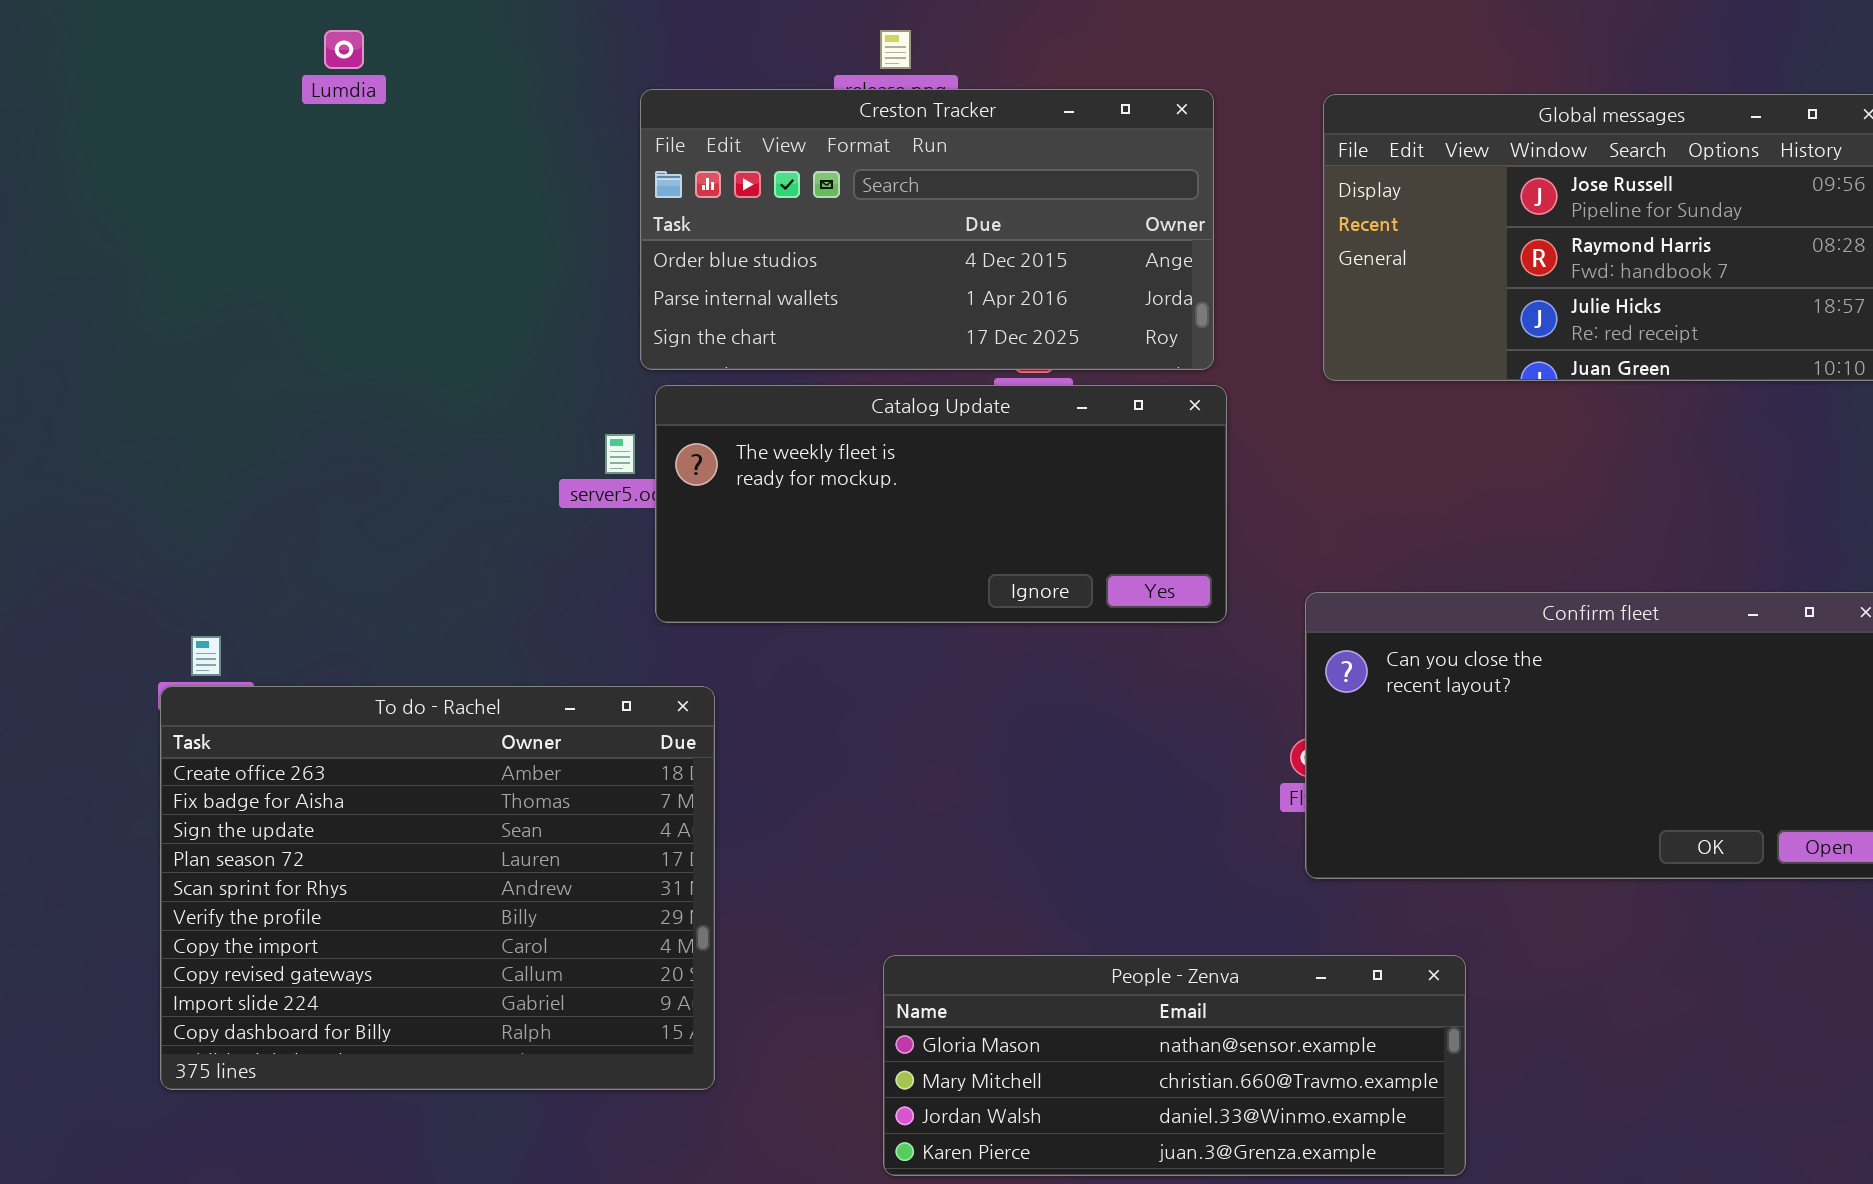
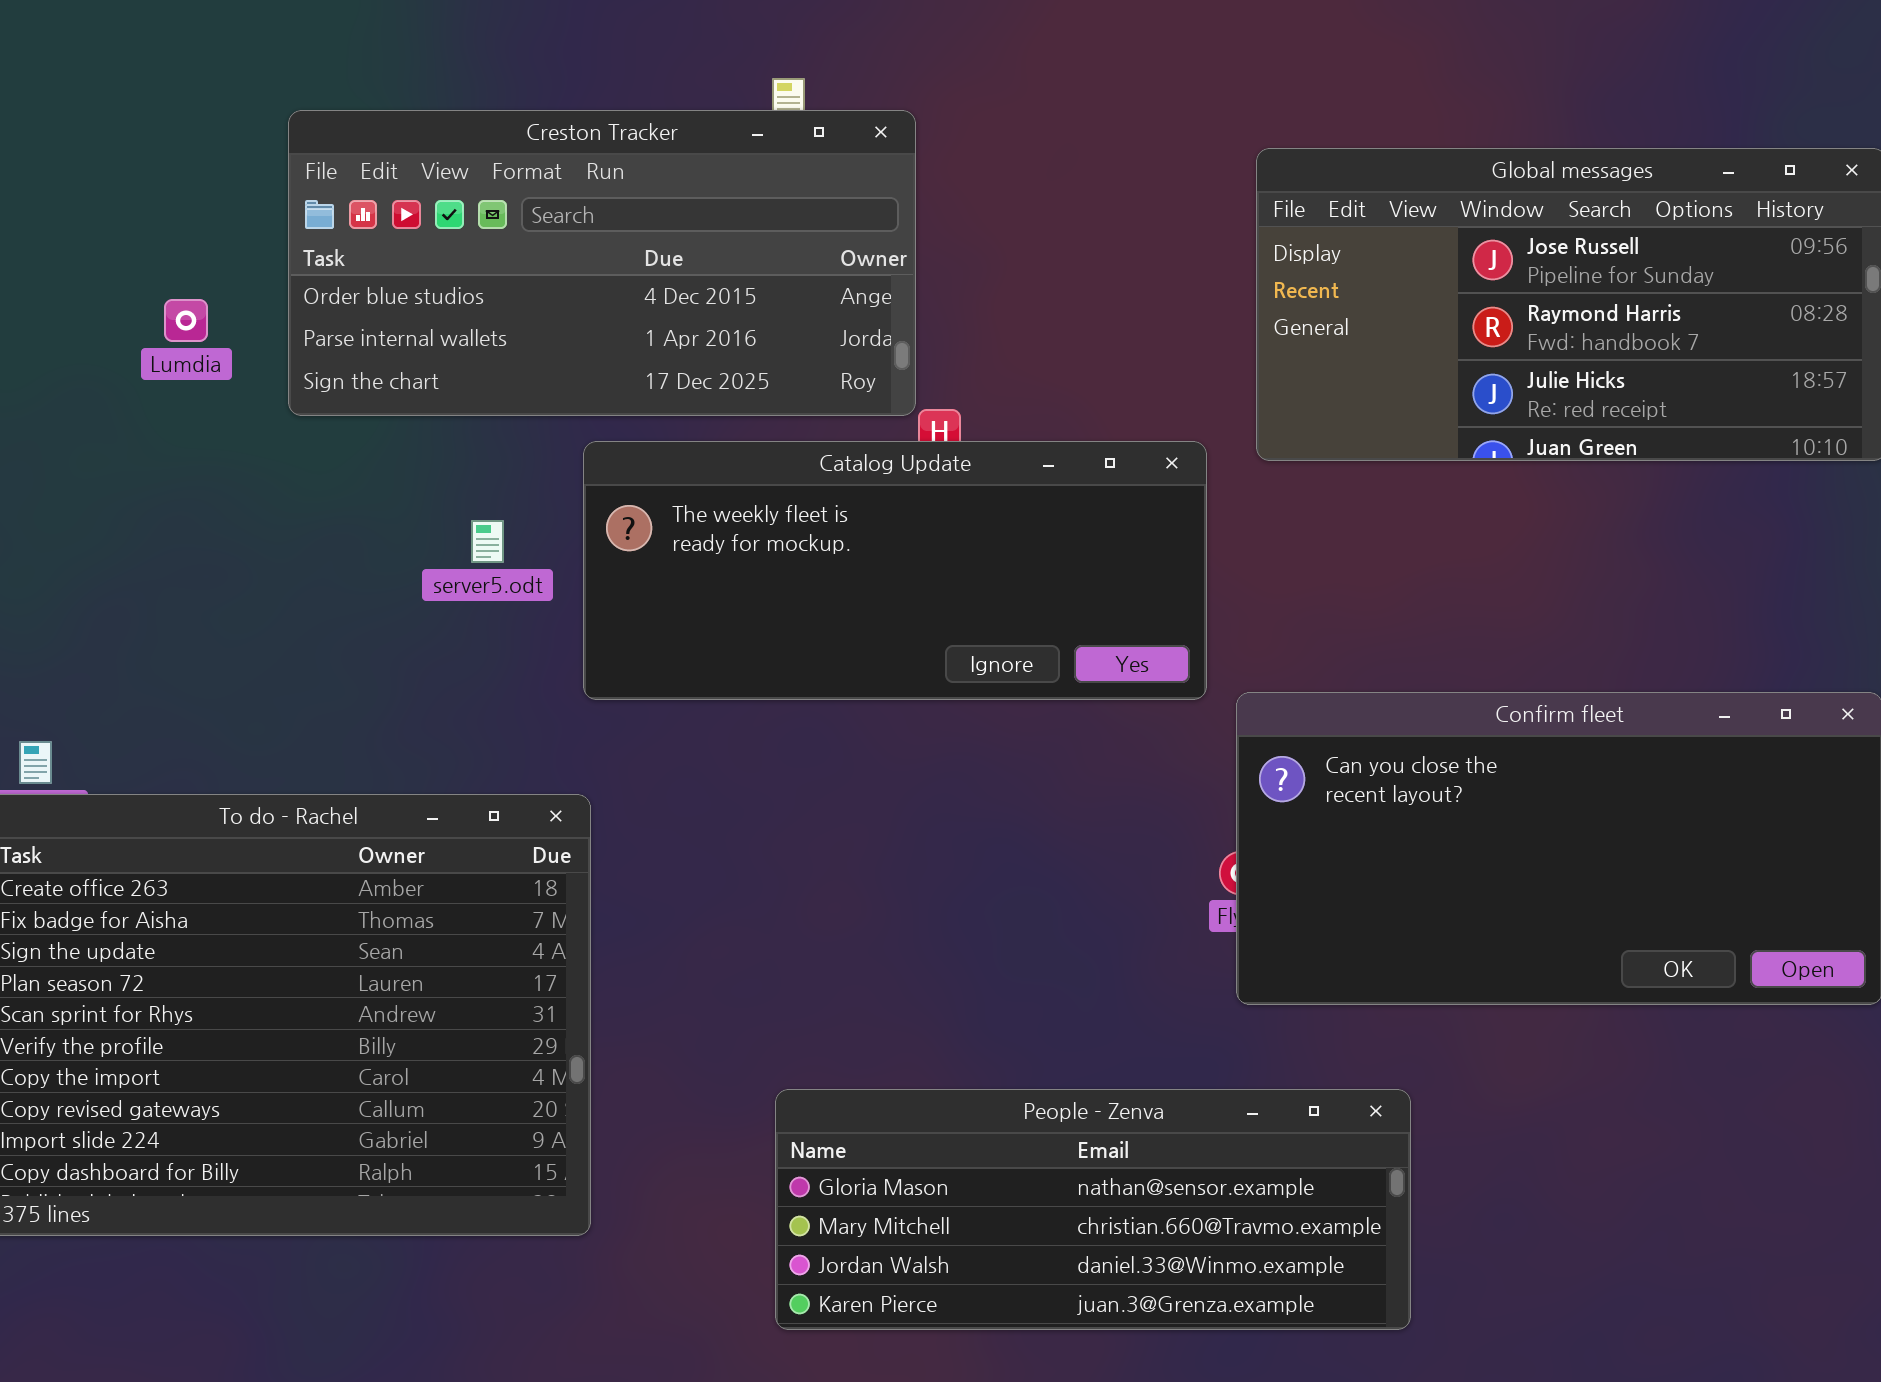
Lumdia: [324,30,364,69] -> [164,299,208,342], moved
Creston Tracker: [640,89,1214,370] -> [288,110,916,416], moved
Catalog Update: [655,385,1227,623] -> [583,441,1207,700], moved

